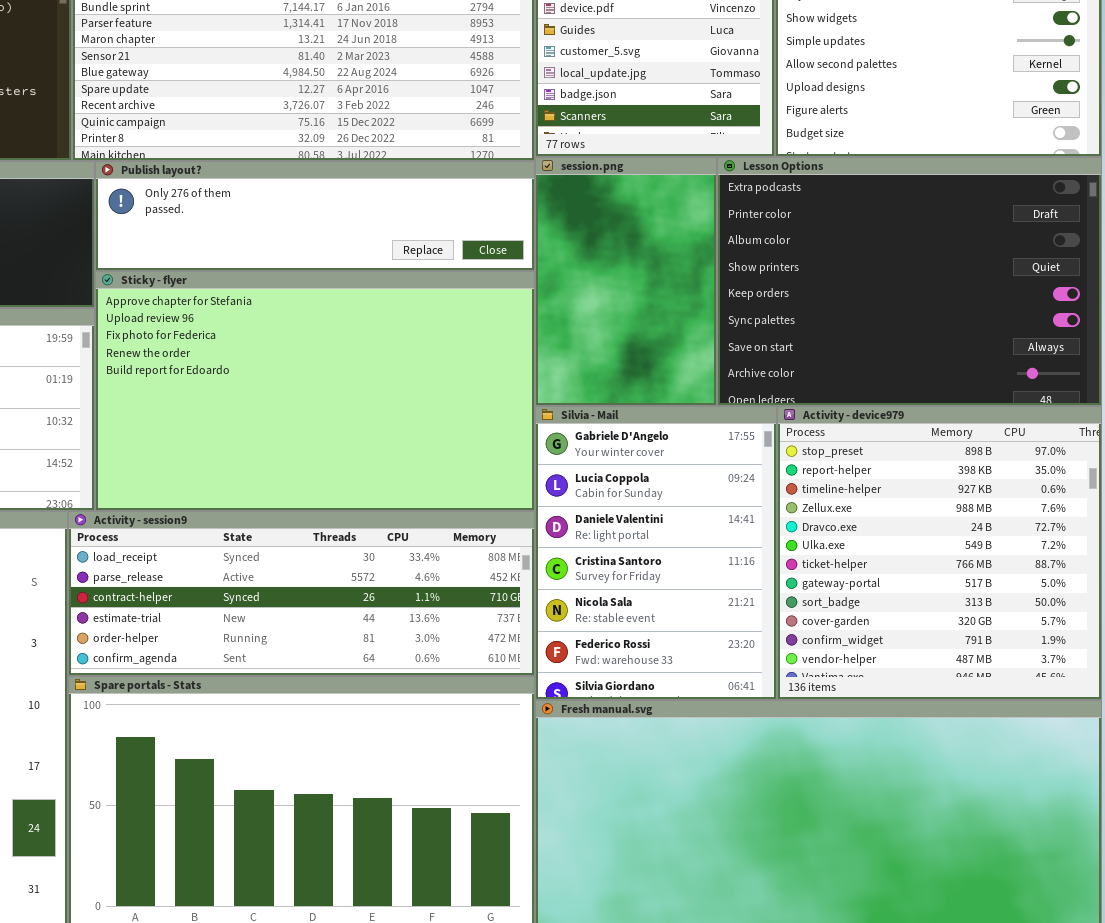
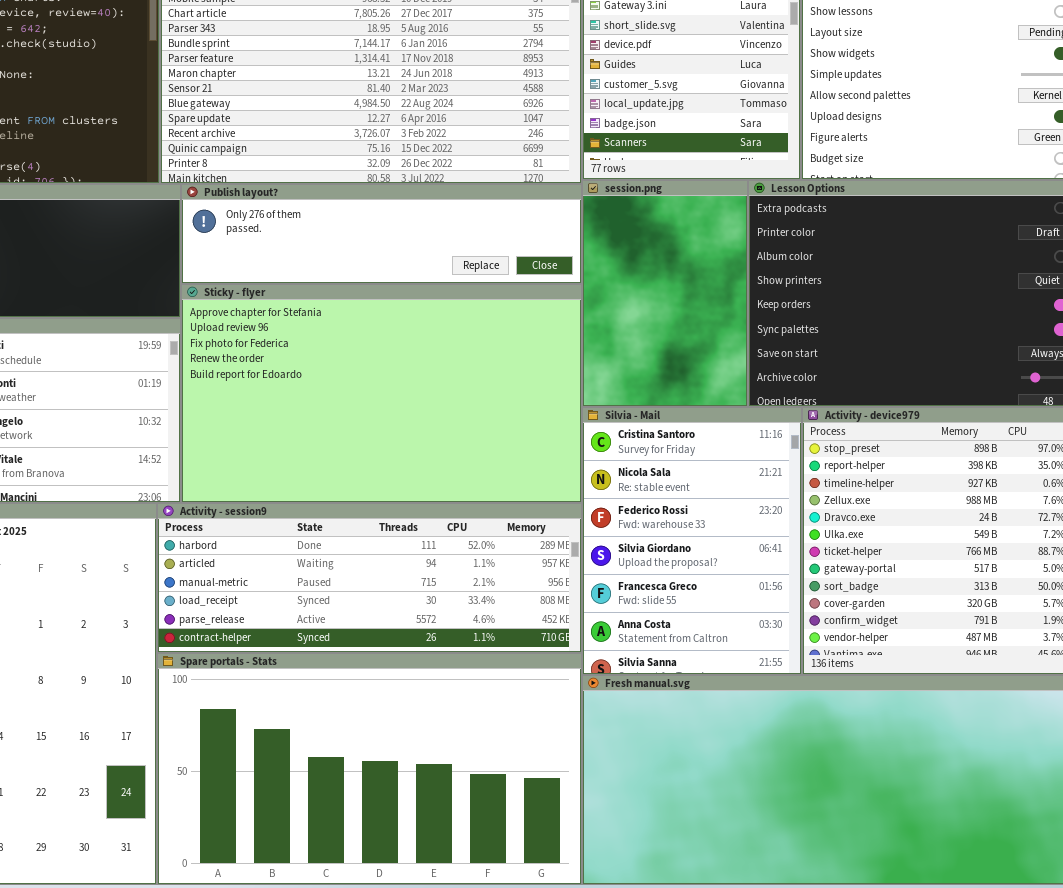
Silvia - Mail: [535,406,777,700] -> [582,407,802,675], scrolled down 3 rows
Activity - session9: [68,511,535,676] -> [157,503,582,653], scrolled up 3 rows

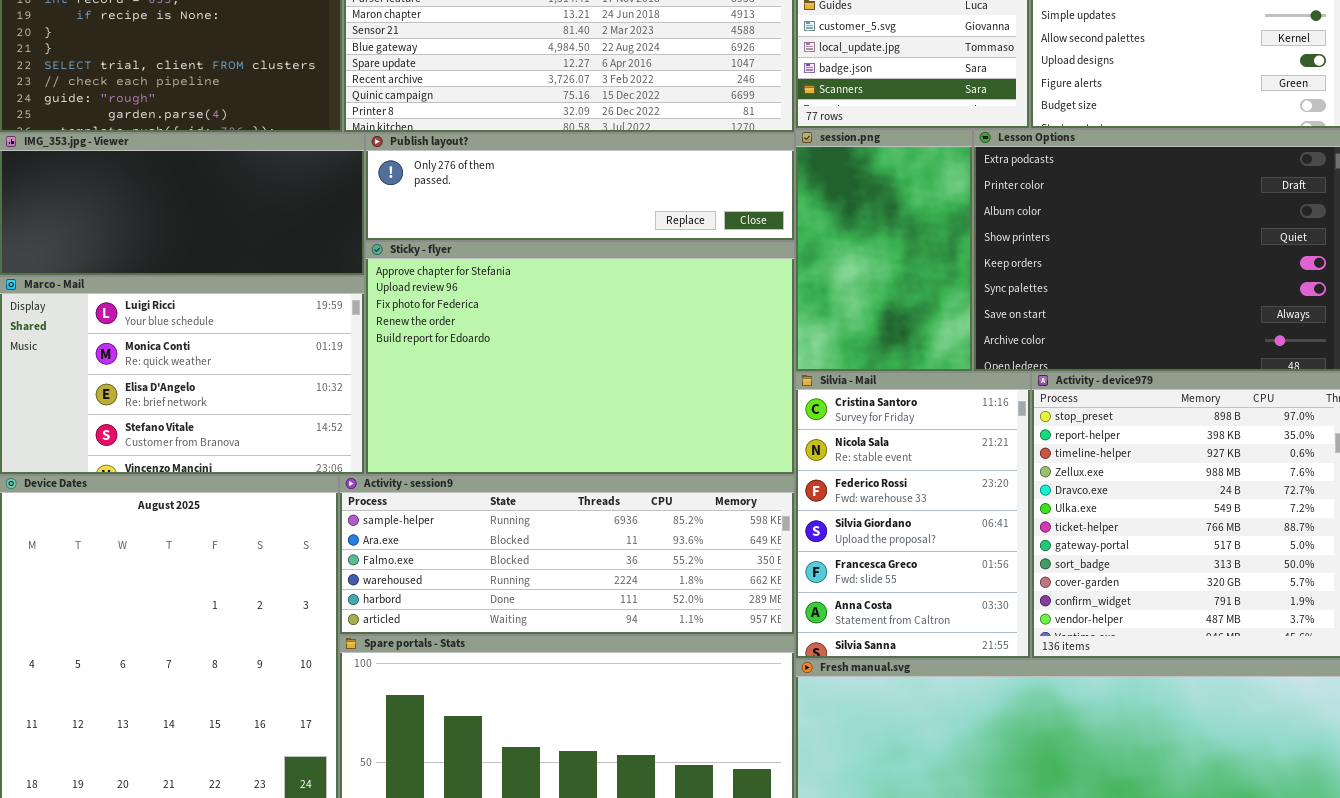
Activity - session9: [157,503,582,653] -> [339,475,795,635], scrolled up 4 rows

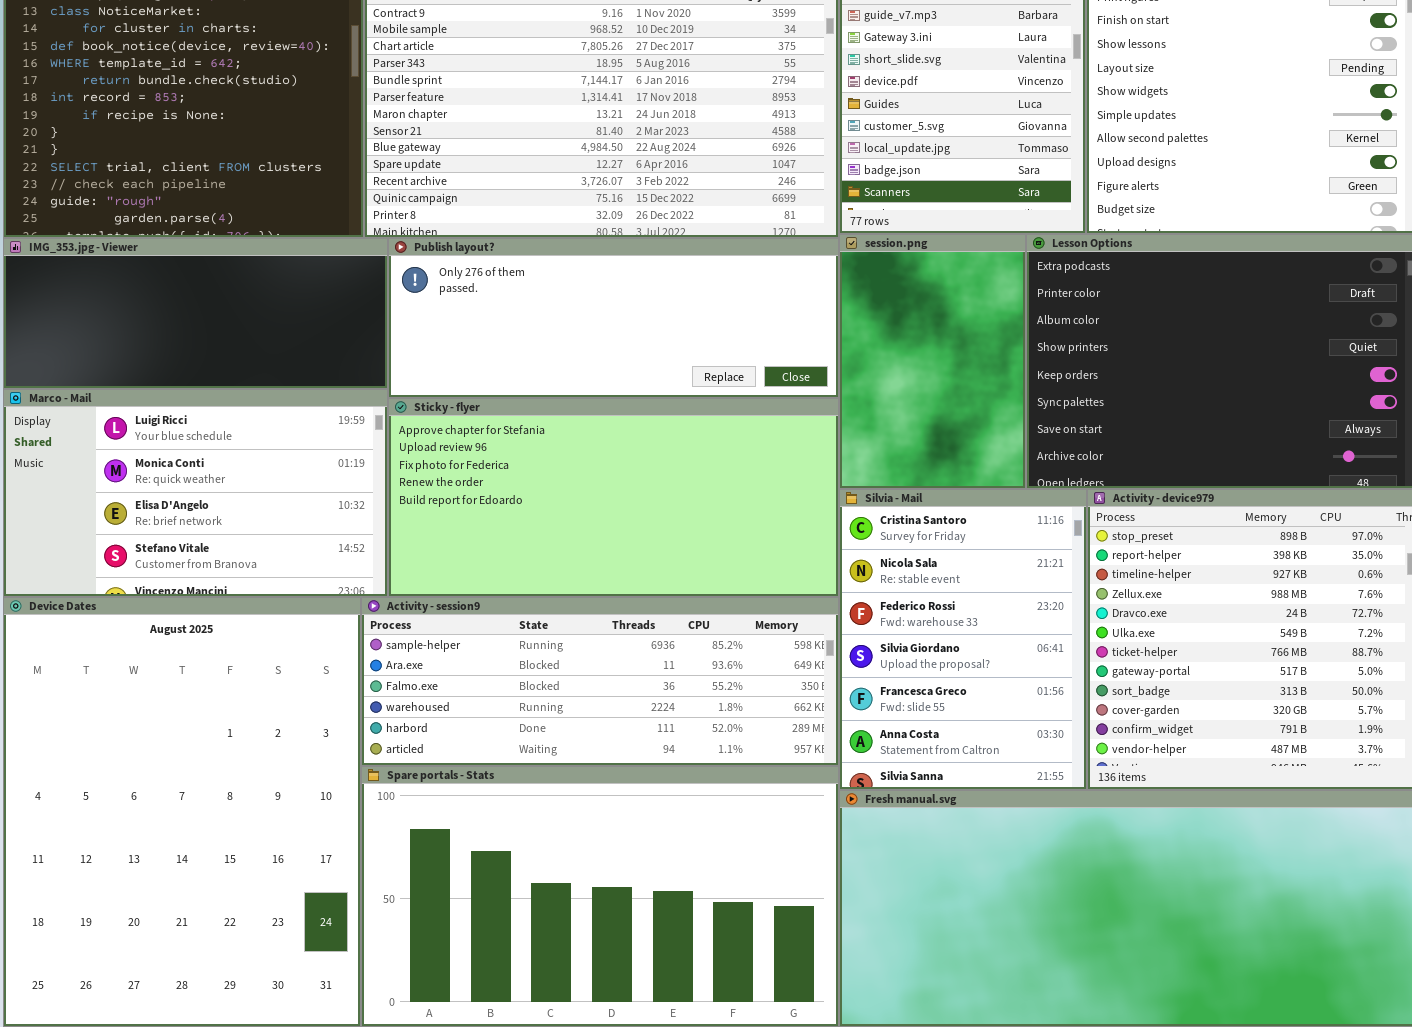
Publish layout?: [365,133,795,241] -> [388,238,839,398], resized
Sticky - flyer: [365,241,795,475] -> [388,398,839,597], resized

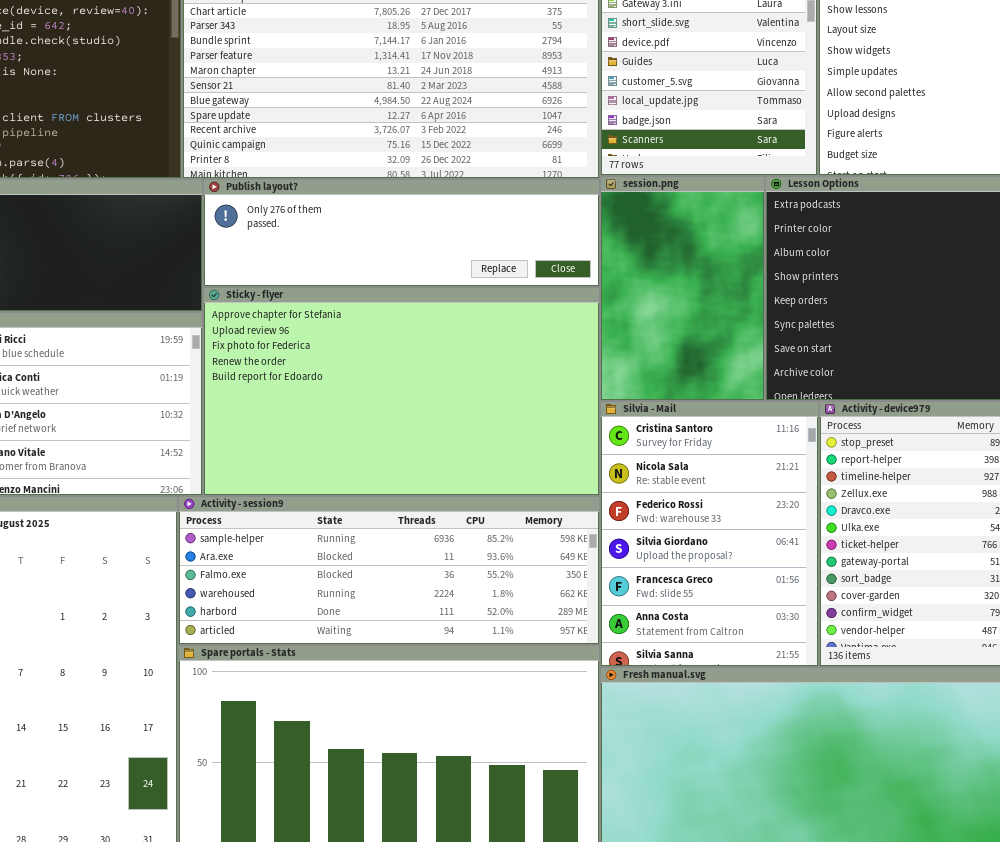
Publish layout?: [388,238,839,398] -> [203,179,600,287], resized
Sticky - flyer: [388,398,839,597] -> [203,287,600,496], resized

